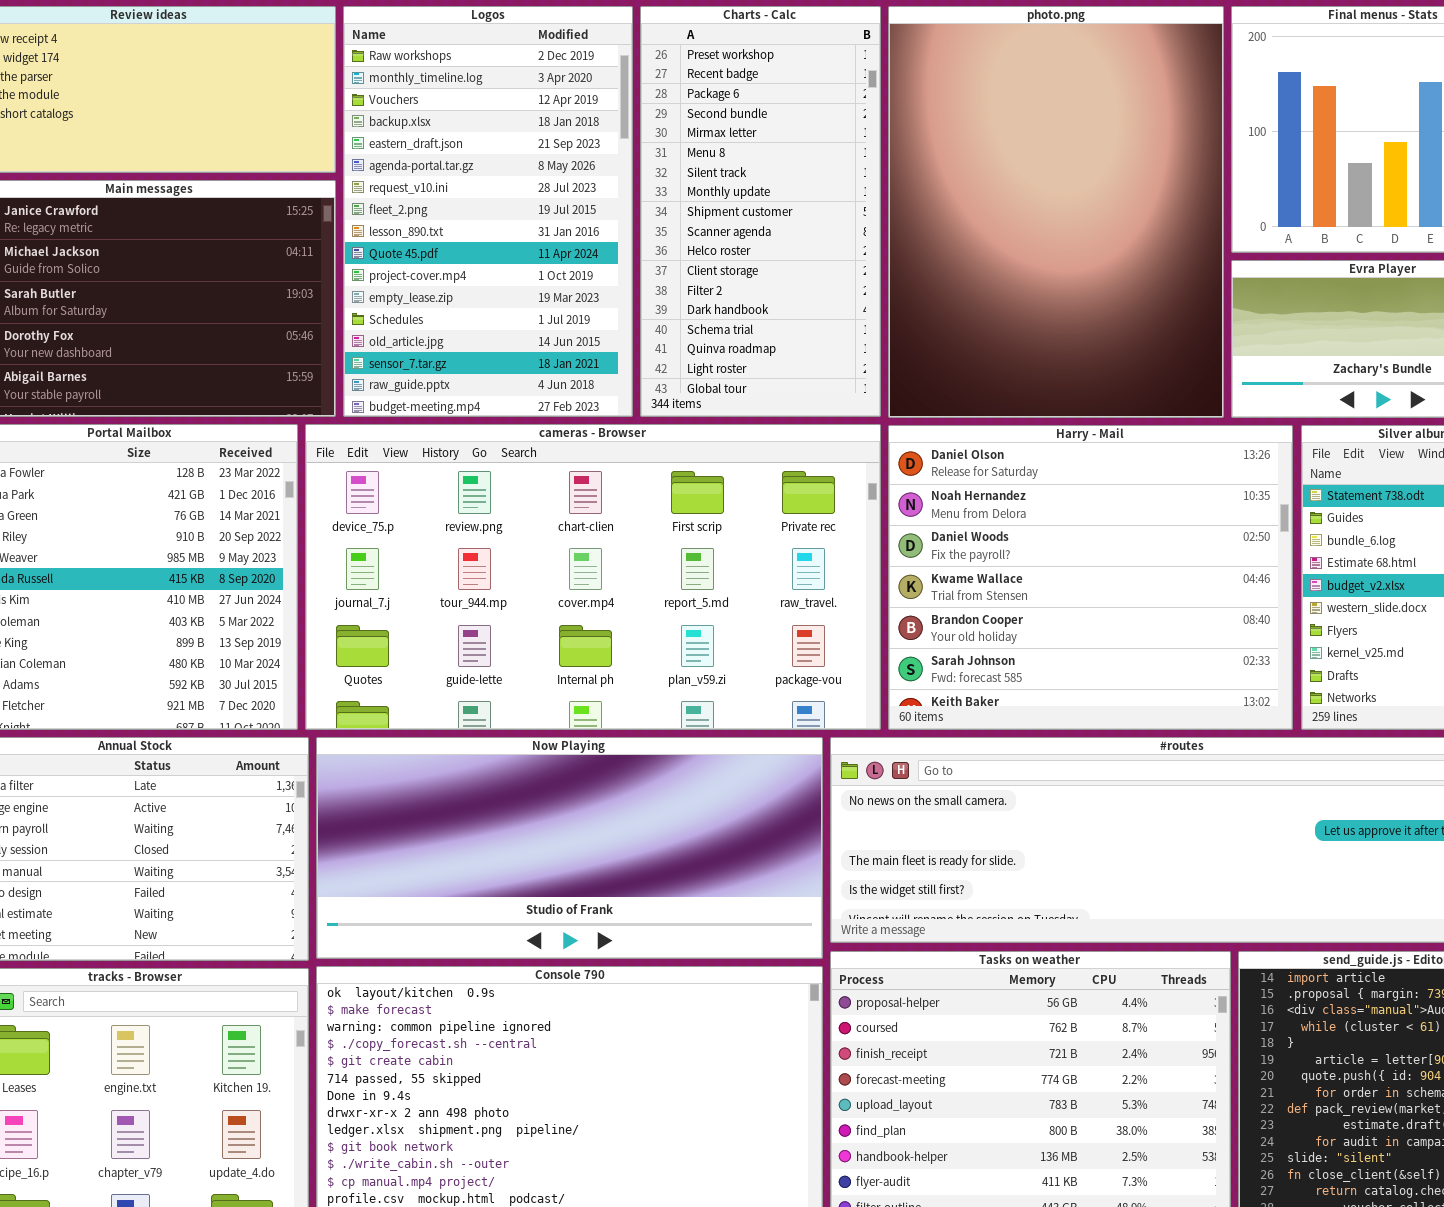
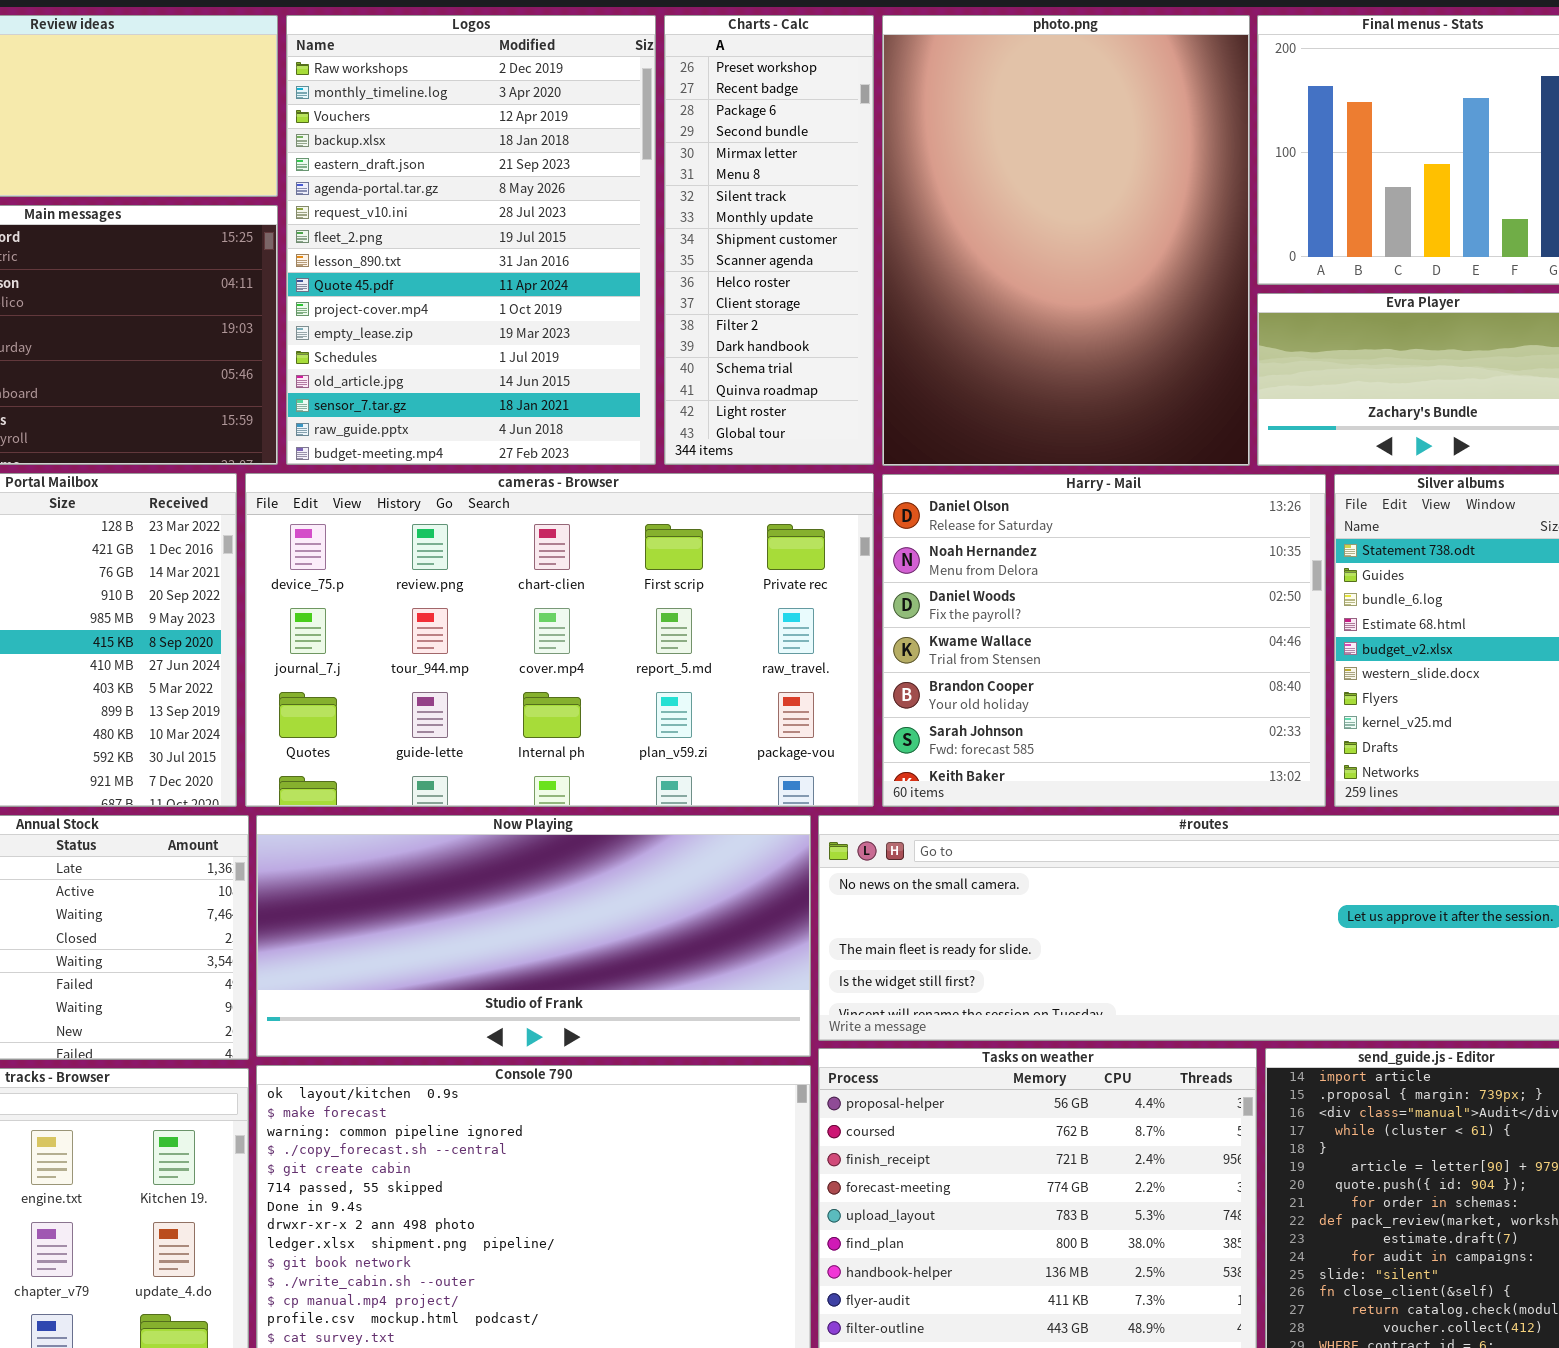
Logos: [343,6,633,417] -> [286,15,656,465], resized
Charts - Calc: [640,6,881,417] -> [664,15,874,465], resized

